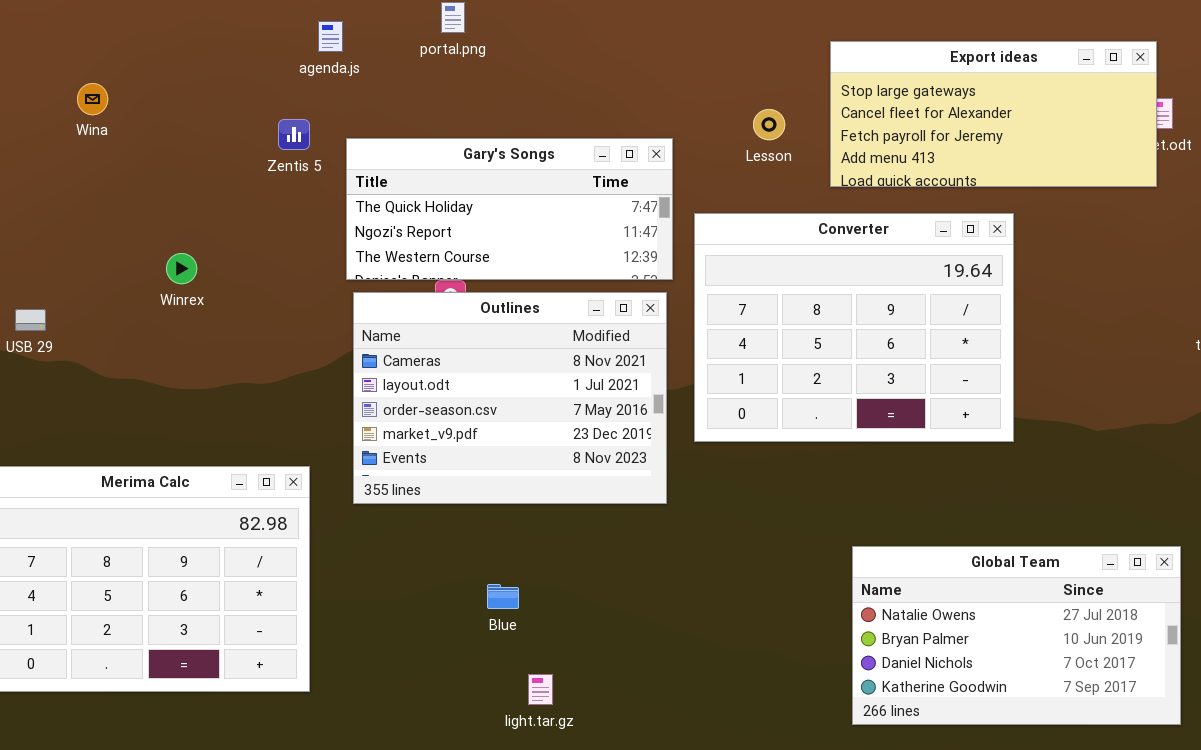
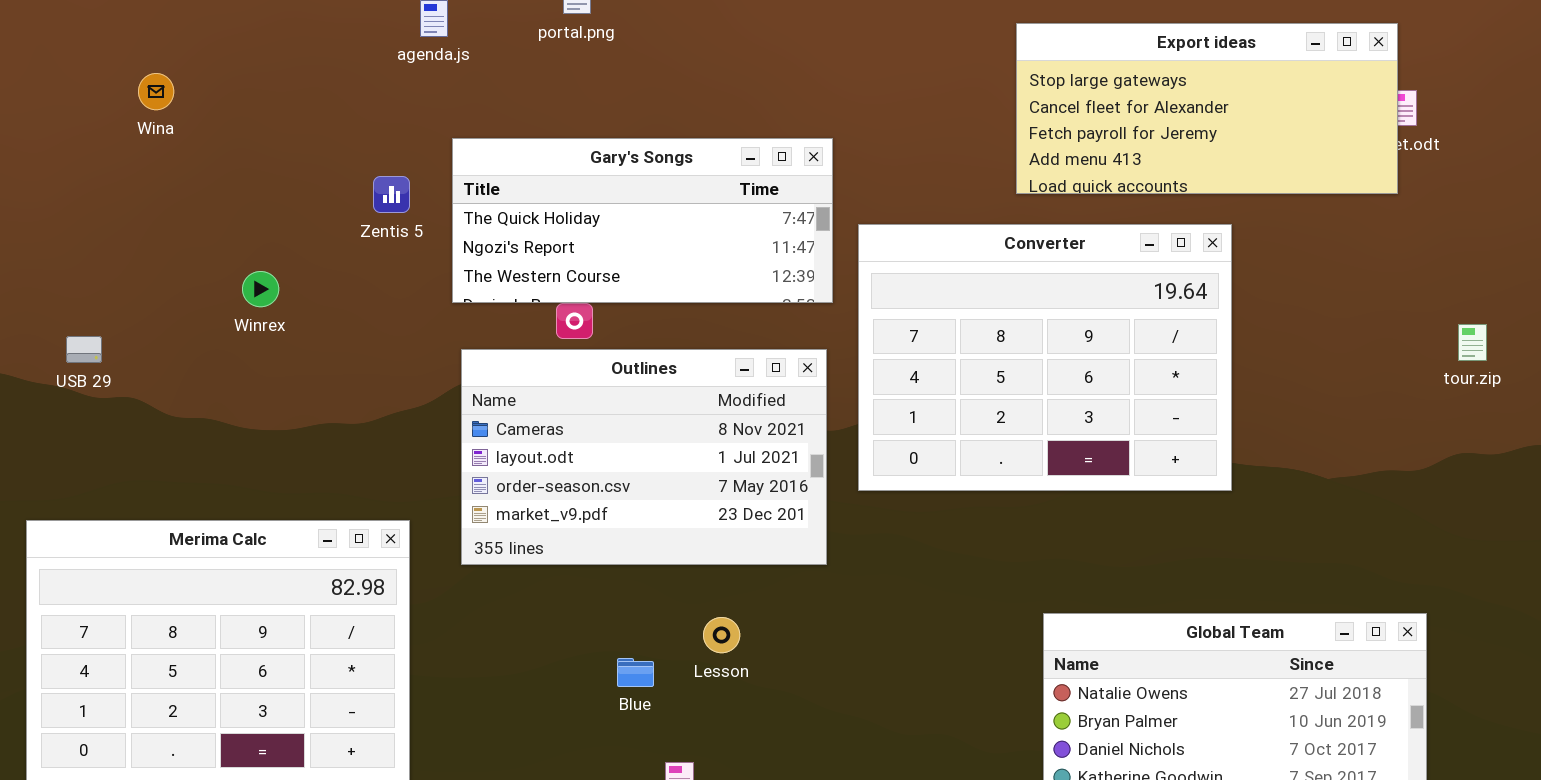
Lesson: [753,109,785,140] -> [703,617,740,653], moved
Zentis 5: [278,119,310,150] -> [373,176,410,213], moved
Outlines: [353,292,667,504] -> [461,349,827,565], resized

